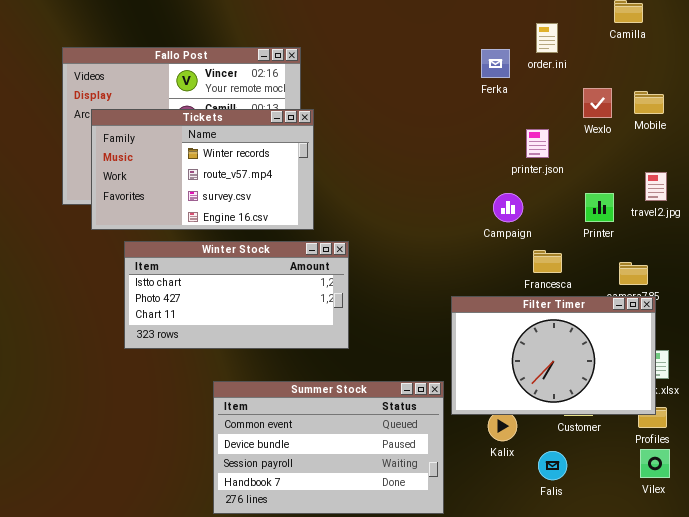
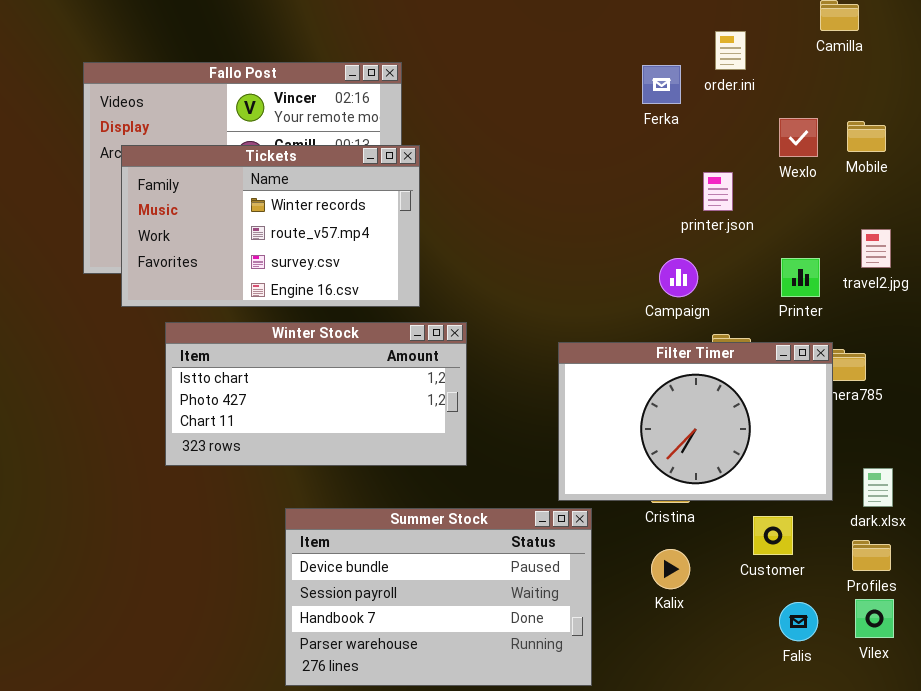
Filter Timer: [451,296,656,415] -> [558,342,833,501], moved
Summer Stock: [213,381,444,514] -> [285,508,592,686], scrolled down 1 row
Falis: [538,451,567,480] -> [779,602,818,641], moved

